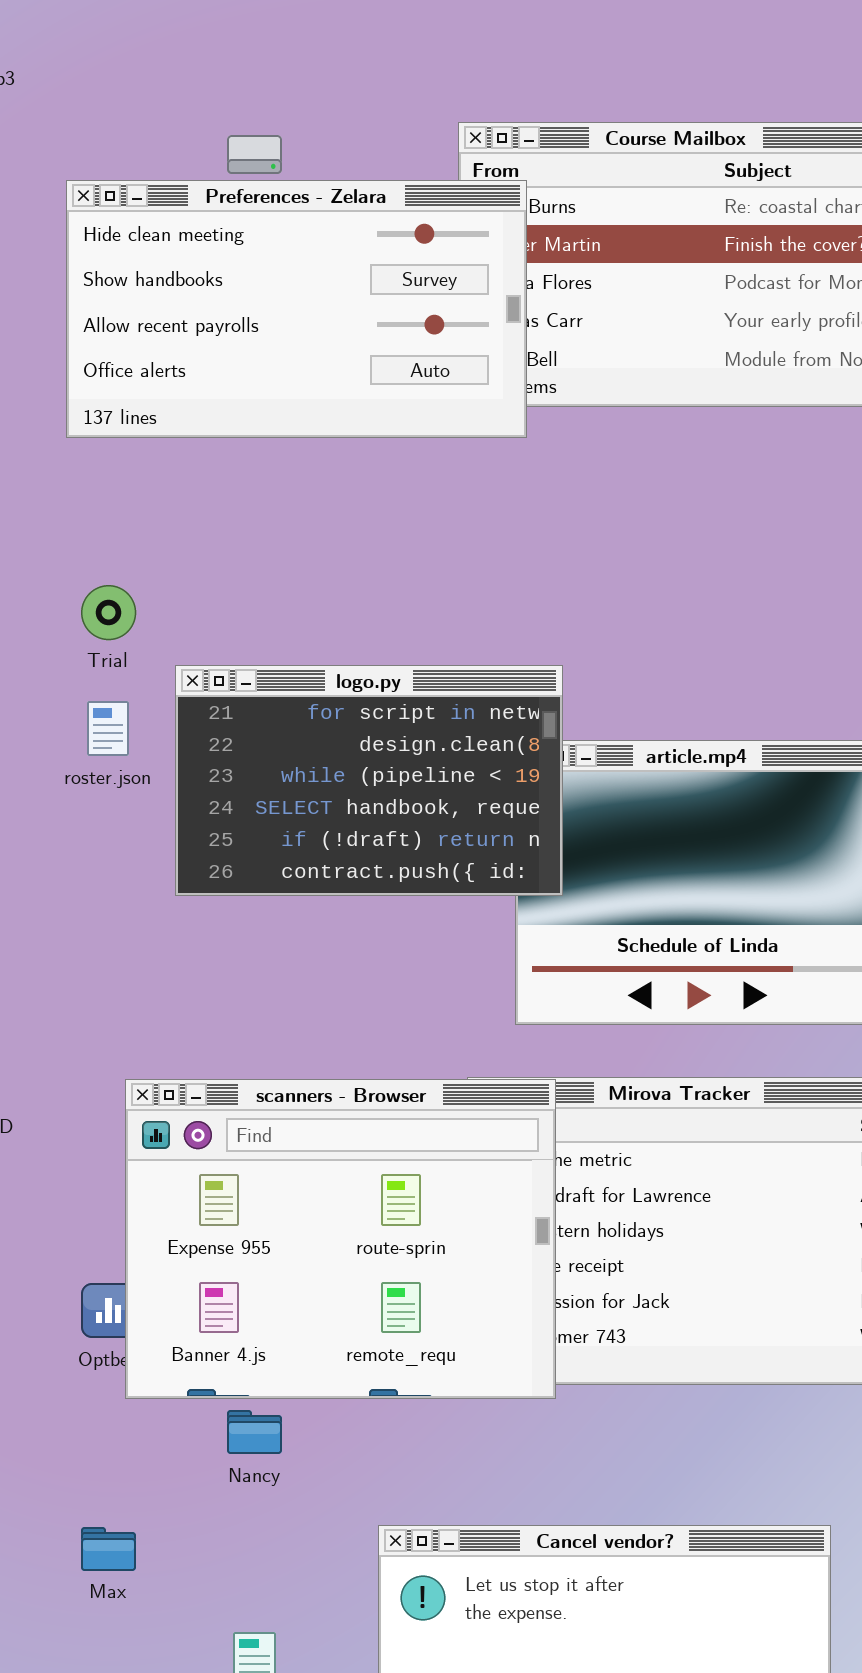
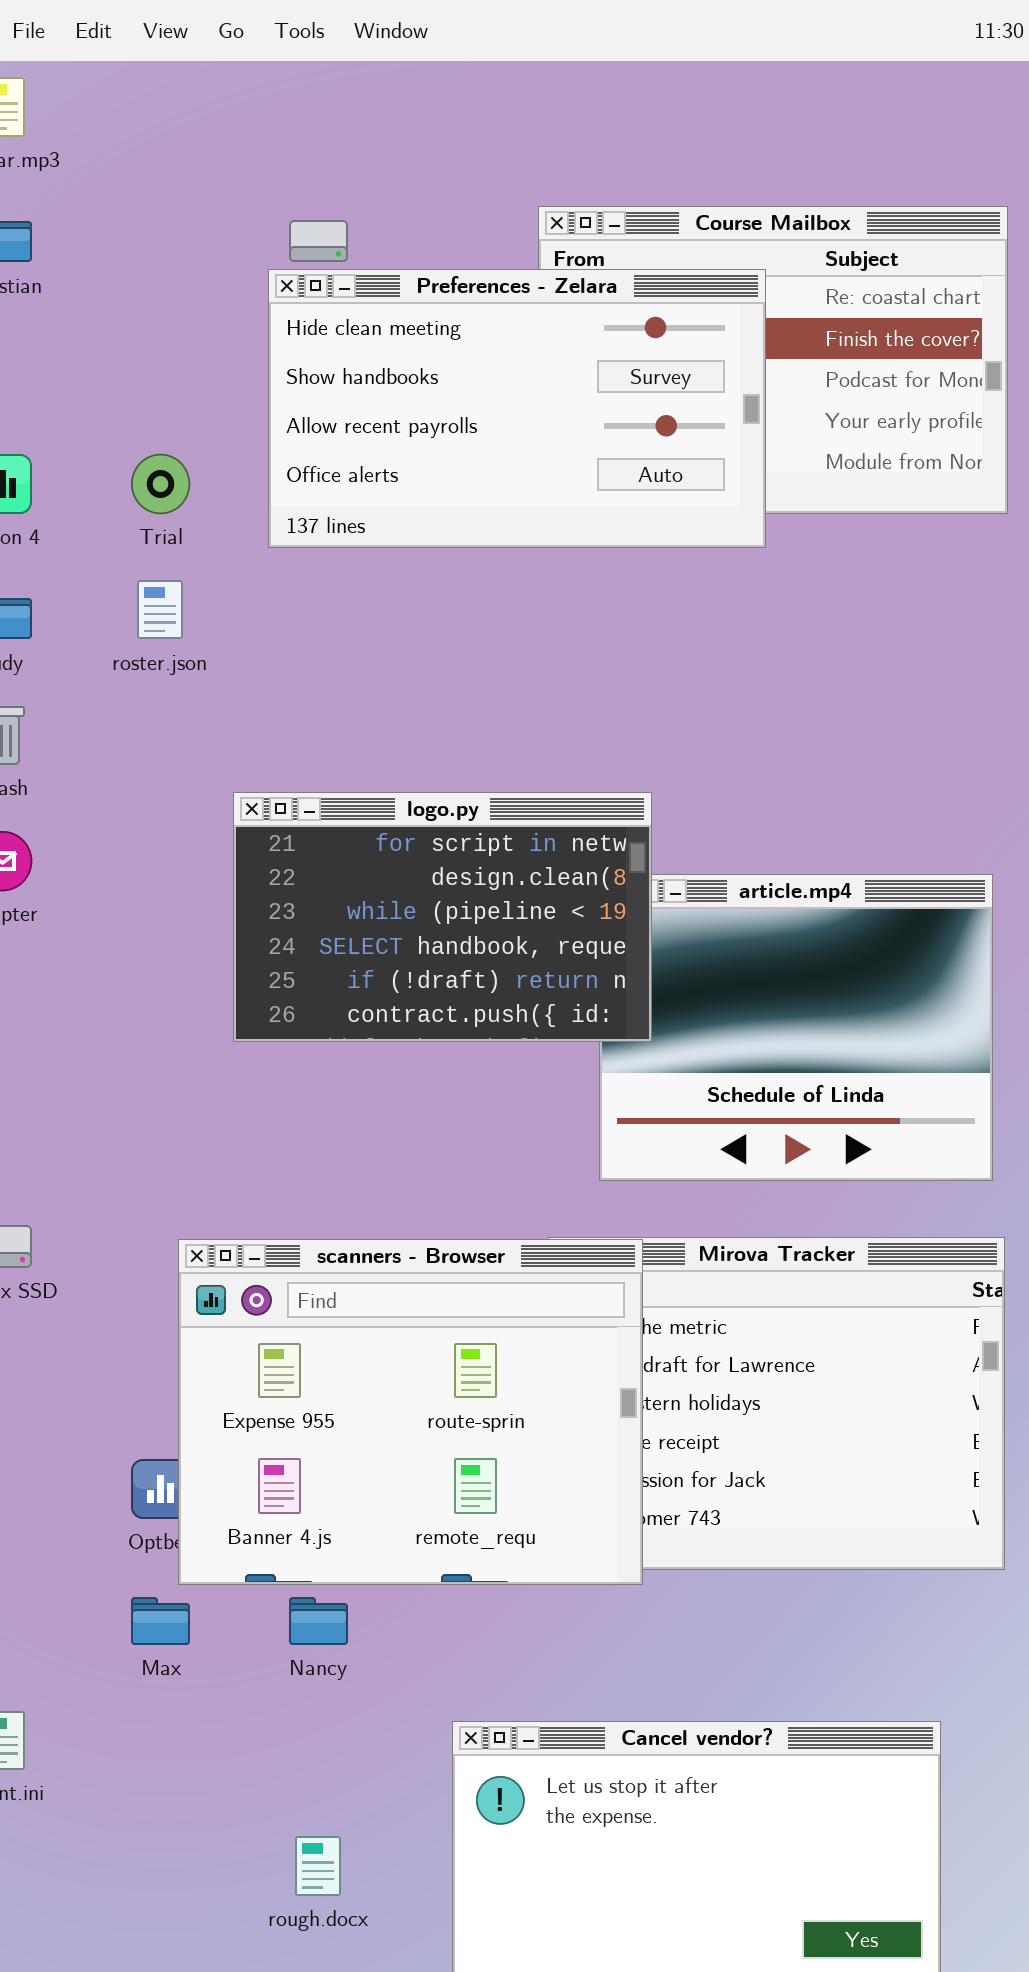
Preferences - Zelara: [66,180,527,438] -> [268,269,766,548], moved
Trial: [81,585,136,640] -> [131,454,190,514], moved
roster.json: [87,701,129,756] -> [137,580,183,639], moved
Max: [81,1527,136,1571] -> [131,1597,190,1645], moved

